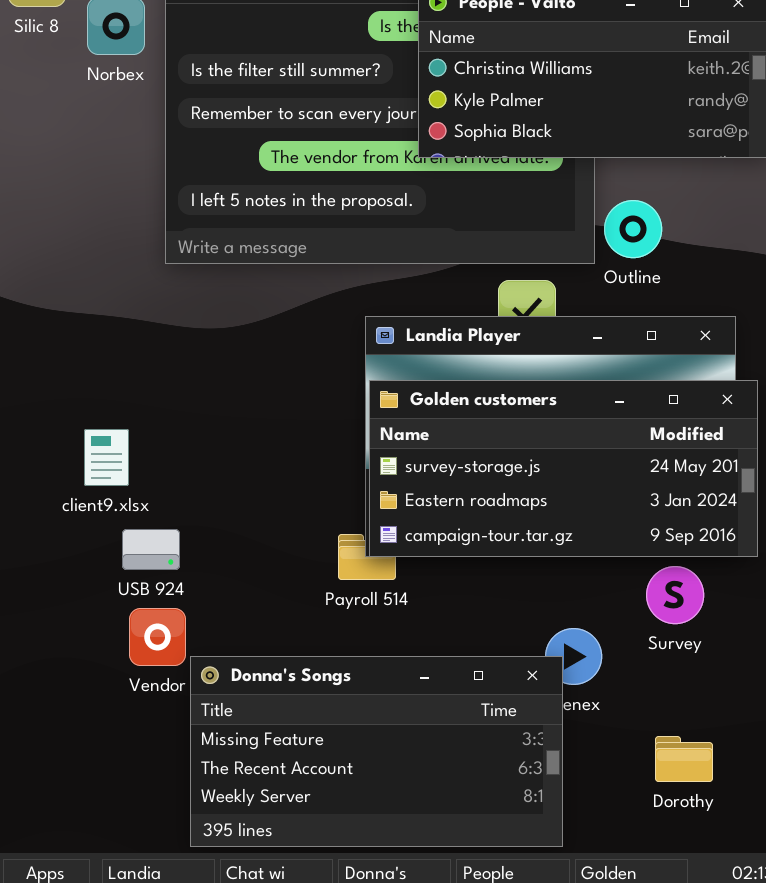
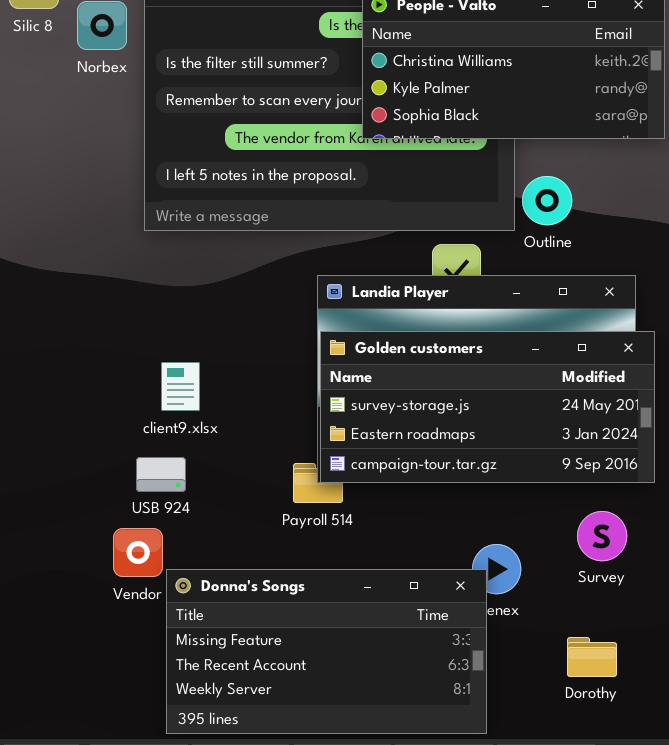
client9.xlsx: [84,429,129,486] -> [161,362,200,411], moved
USB 924: [122,529,180,570] -> [136,457,186,492], moved
Survey: [646,566,704,624] -> [577,511,627,561], moved

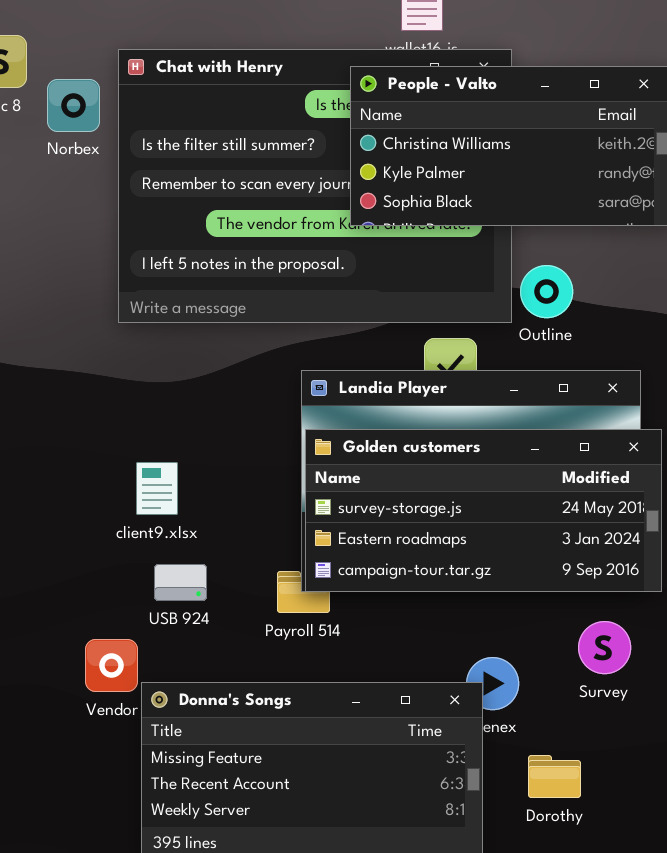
USB 924: [136,457,186,492] -> [154,564,207,601], moved
Dorothy: [567,637,617,677] -> [528,755,581,798], moved

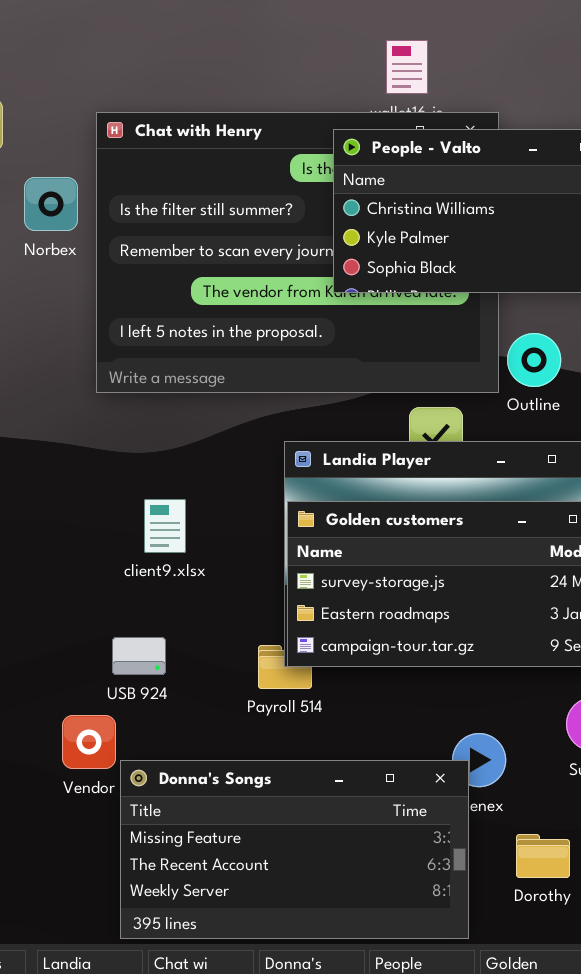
Norbex: [47,79,100,132] -> [24,177,78,231], moved
client9.xlsx: [136,462,178,515] -> [144,499,186,553], moved
USB 924: [154,564,207,601] -> [112,637,166,675], moved

